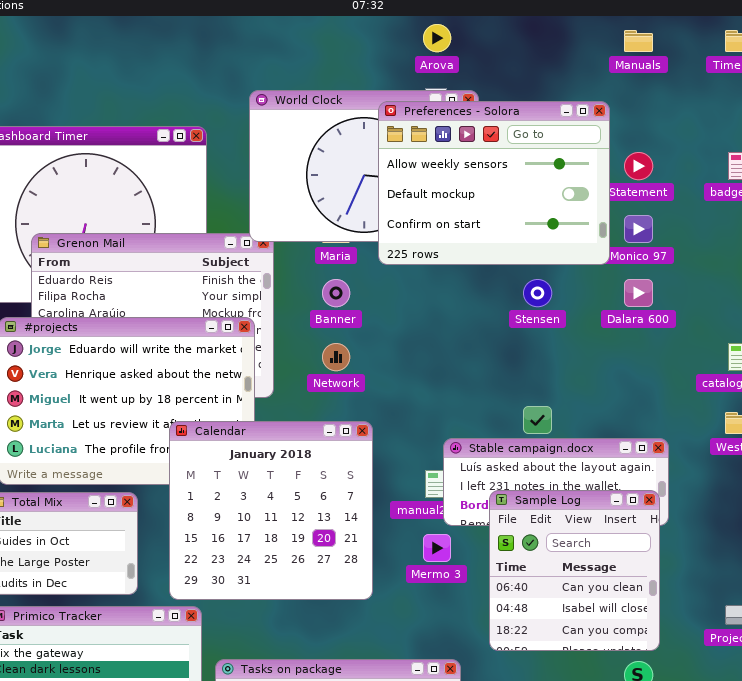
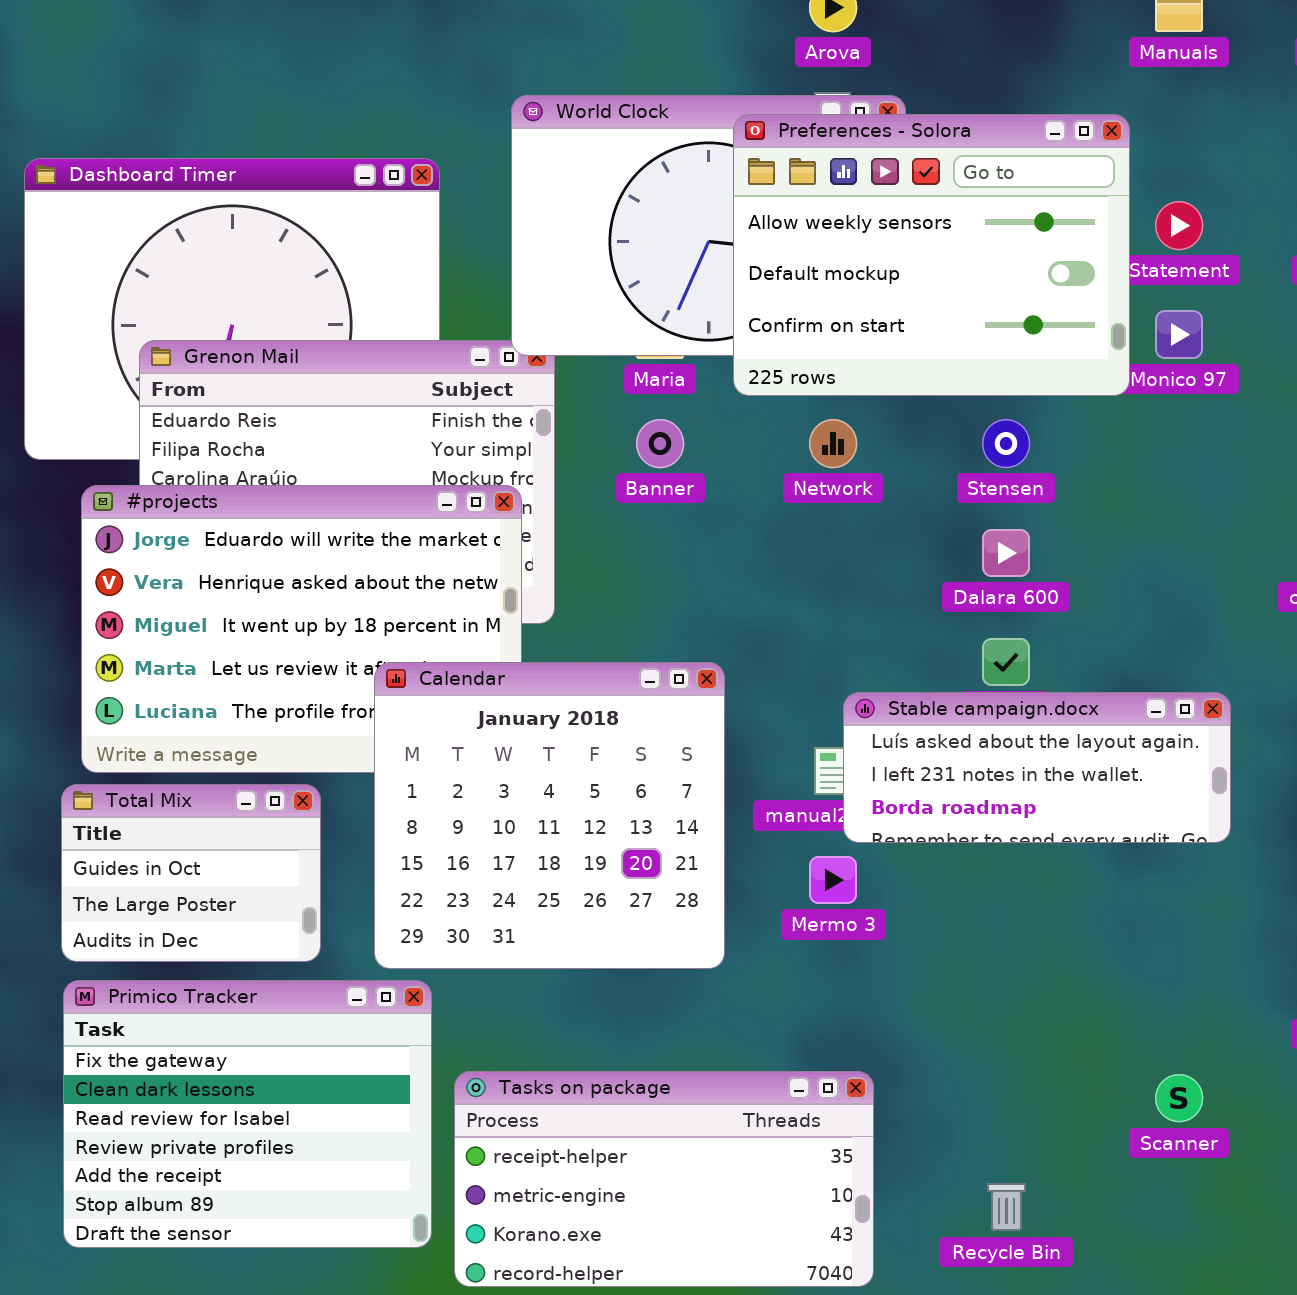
Dalara 600: [624,279,653,307] -> [982,529,1030,577], moved
Network: [322,343,350,371] -> [809,419,857,468], moved
Sample Log: [489,490,660,651] -> none, closed

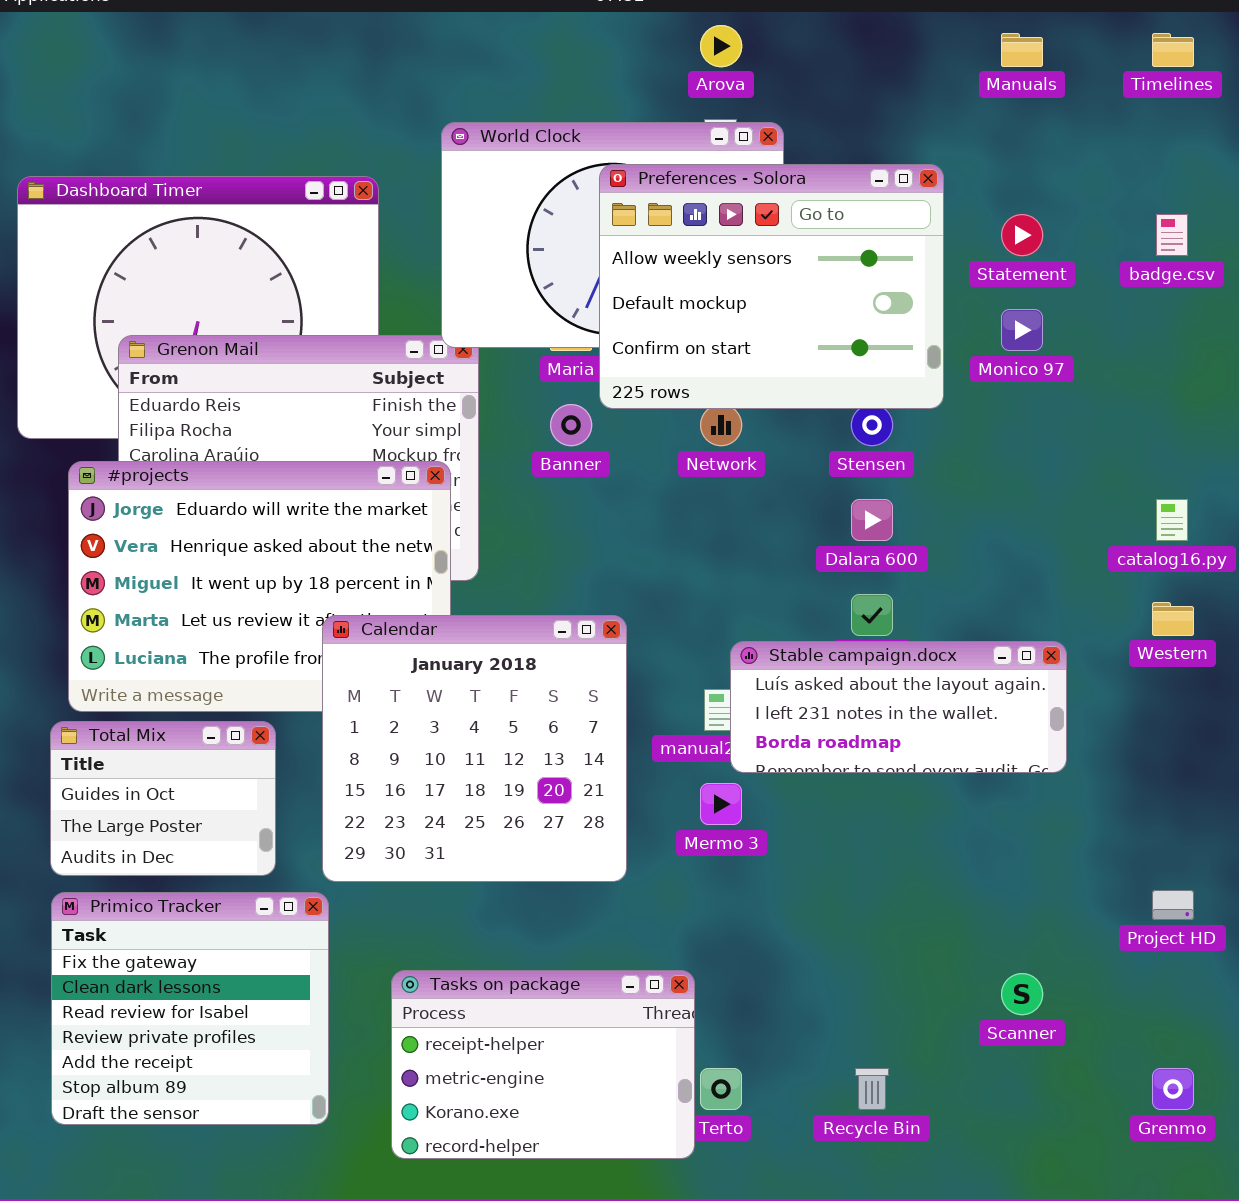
Preferences - Solora: [733,114,1130,396] -> [599,164,944,409], moved
Primico Tracker: [63,980,432,1248] -> [51,892,329,1125], resized
Tasks on package: [454,1071,874,1287] -> [391,970,695,1159], resized

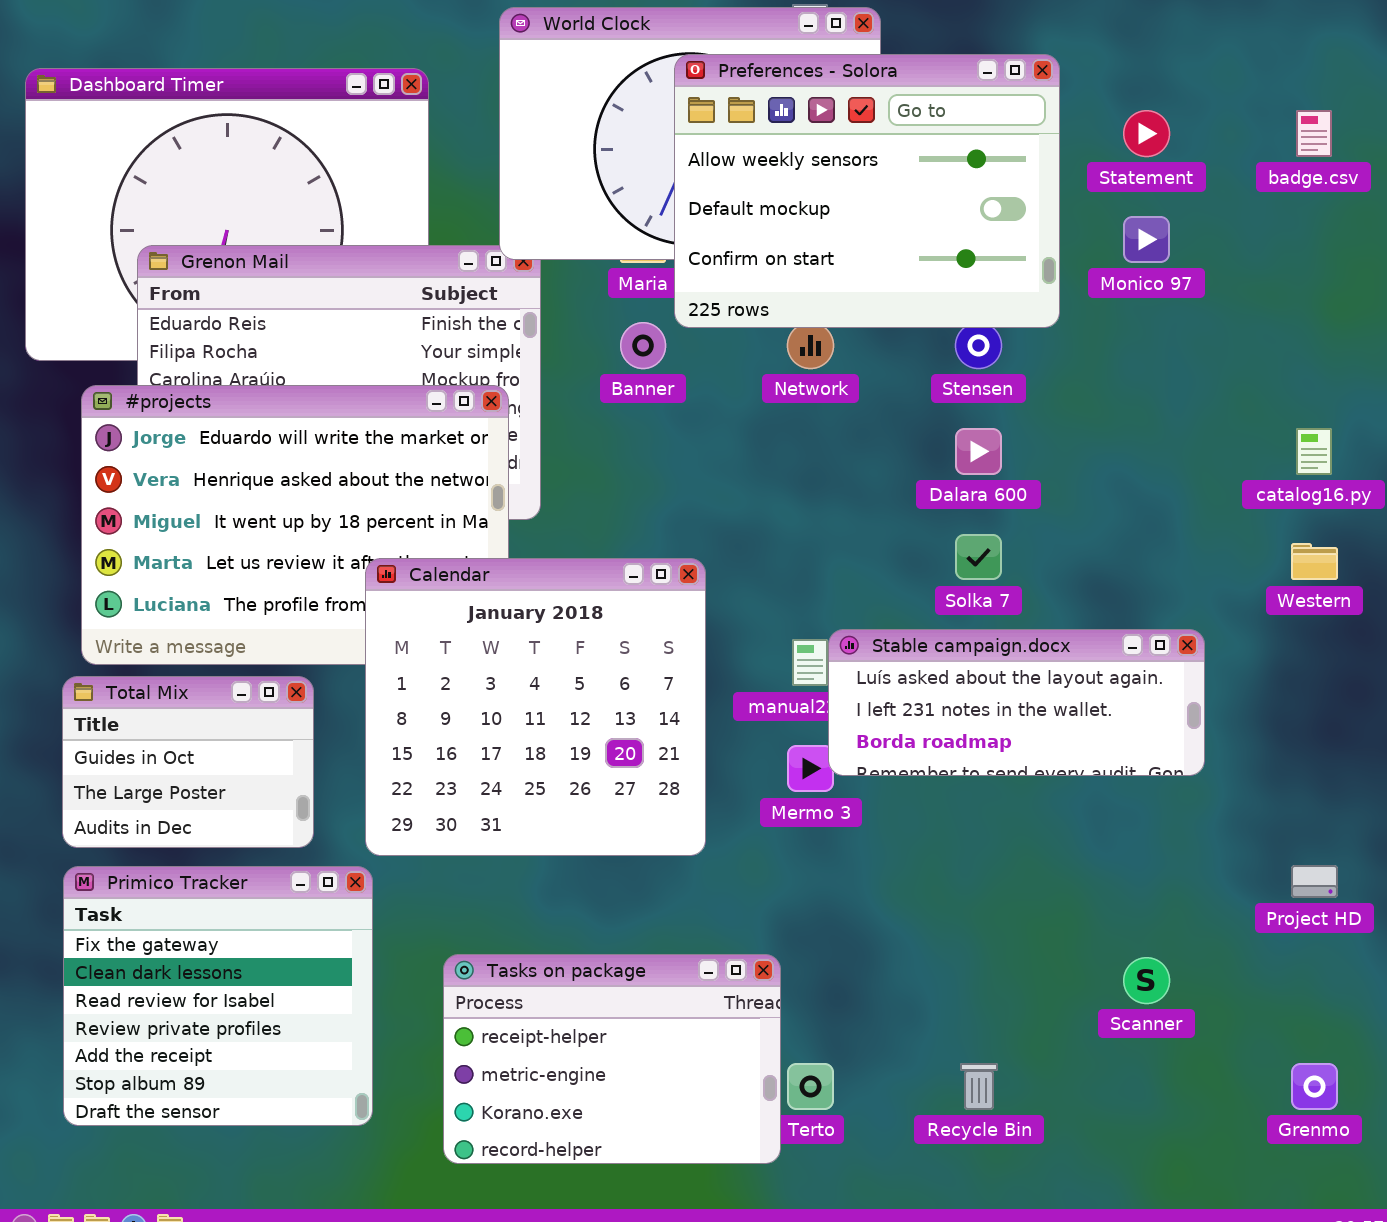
Stable campaign.docx: [730,641,1067,773] -> [828,629,1205,776], moved

